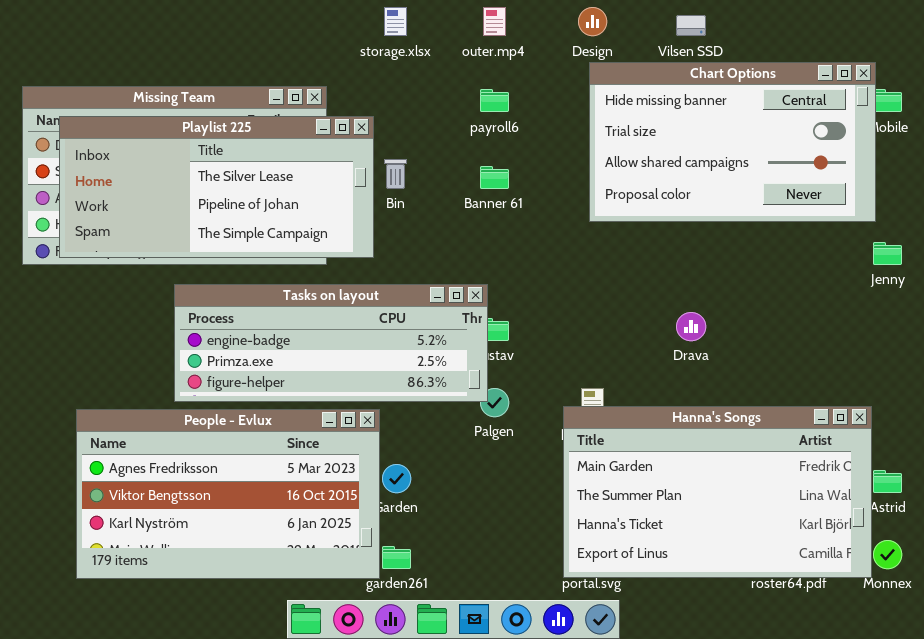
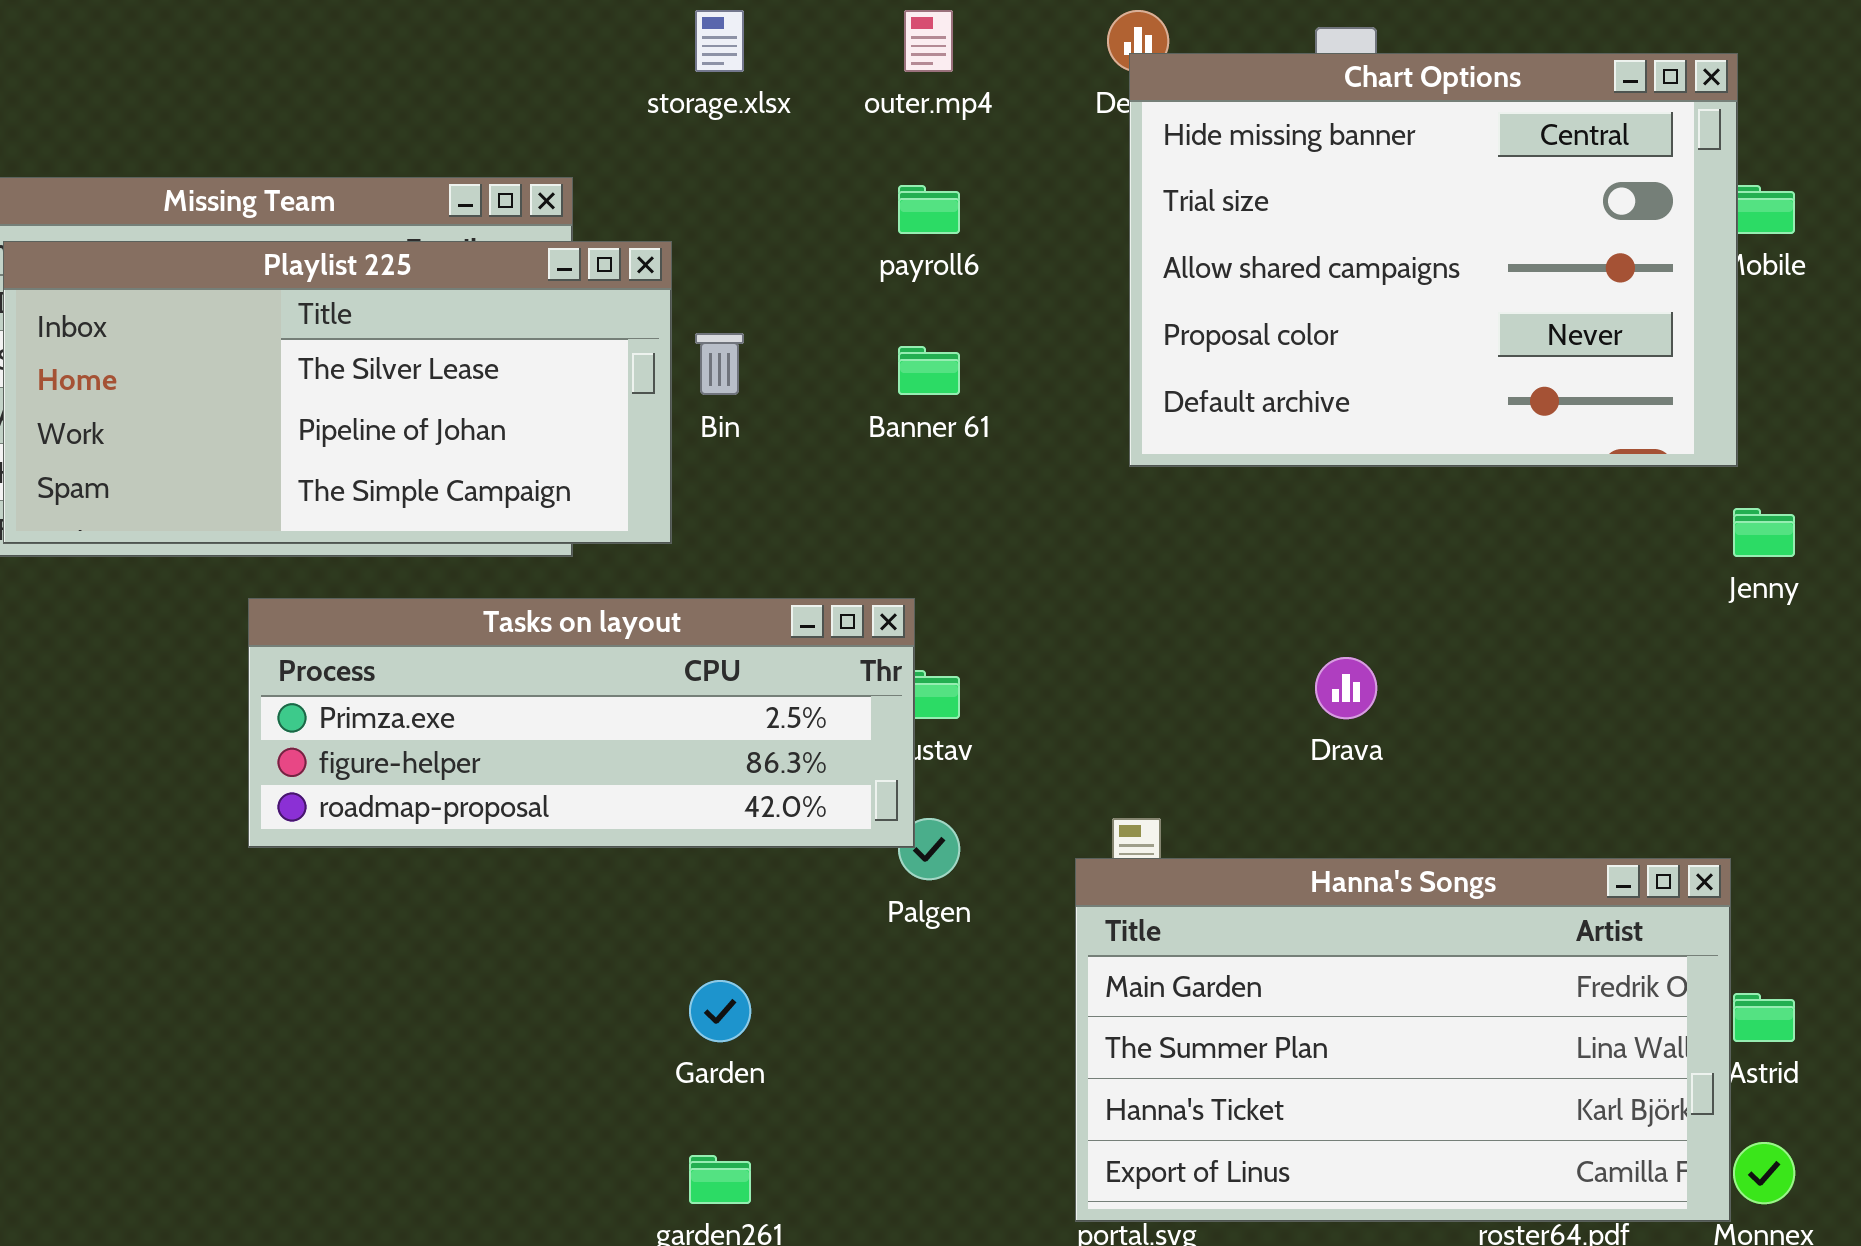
Chart Options: [589,62,876,222] -> [1129,53,1738,467], resized
Tasks on layout: [174,284,488,402] -> [248,598,915,848], scrolled down 1 row
People - Evlux: [76,409,380,579] -> none, closed

